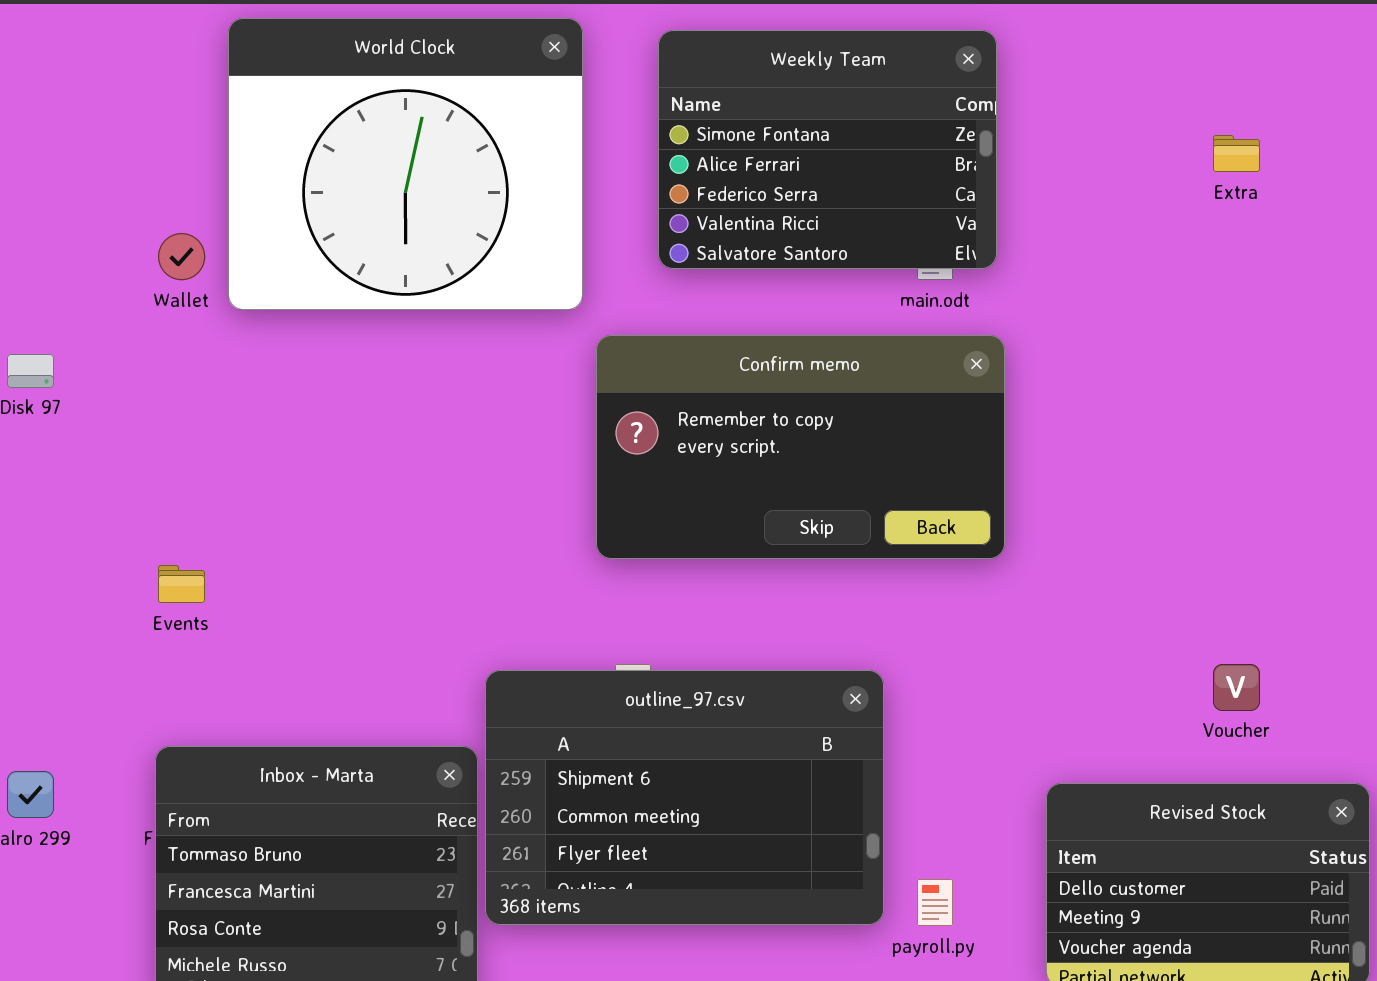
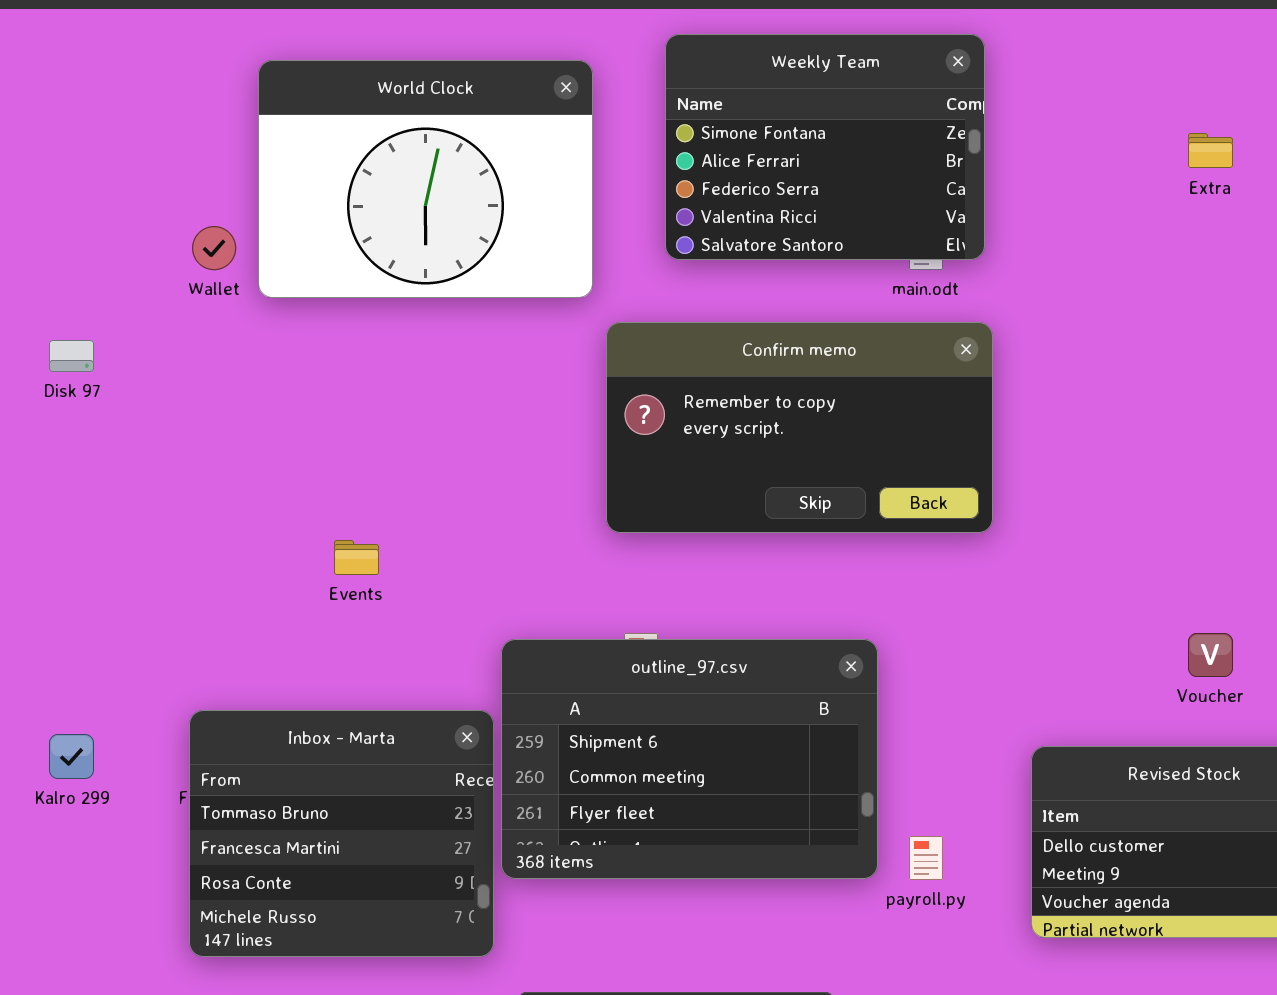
World Clock: [228,18,583,310] -> [258,60,593,298], resized
Events: [158,565,205,603] -> [334,540,379,575], moved

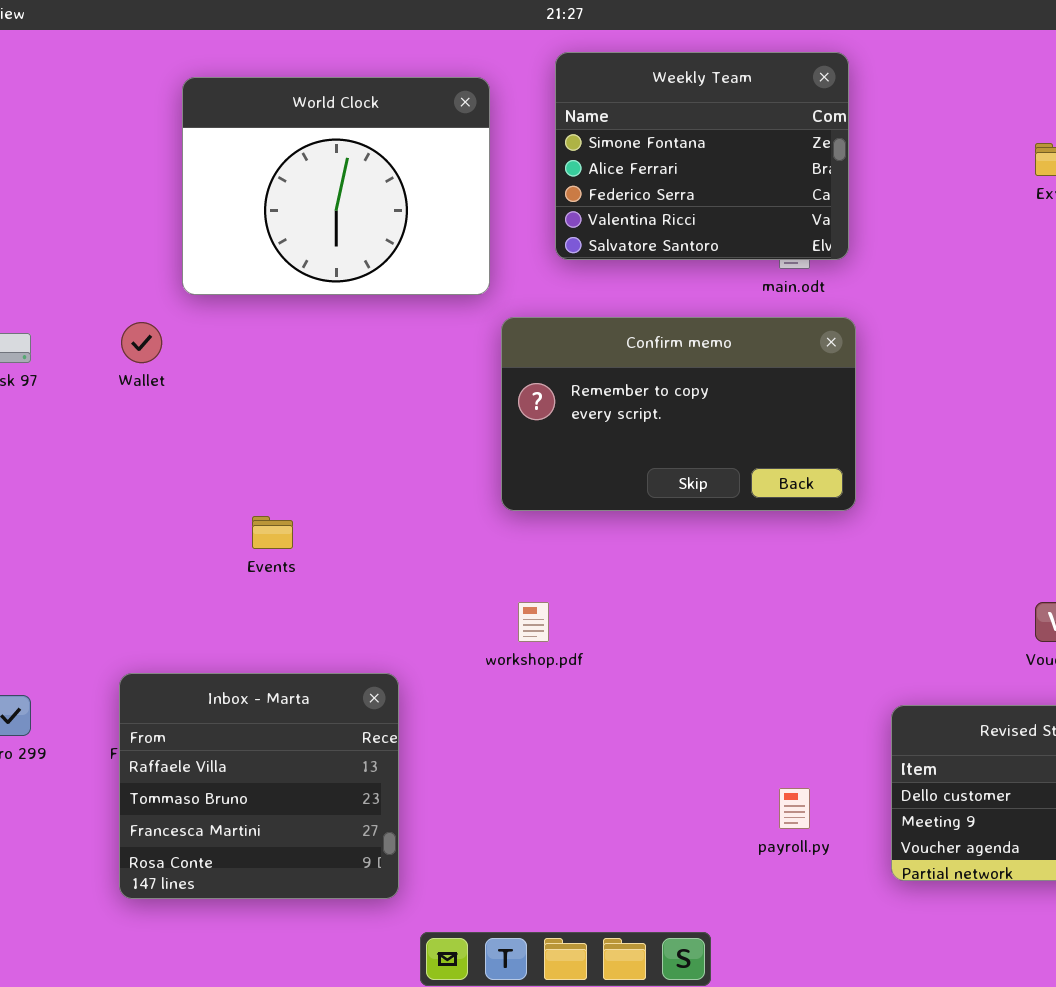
Wallet: [192,226,236,270] -> [121,322,162,363], moved
outline_97.csv: [501,639,878,879] -> none, closed
Inbox - Marta: [189,710,494,957] -> [119,673,399,899], scrolled up 1 row

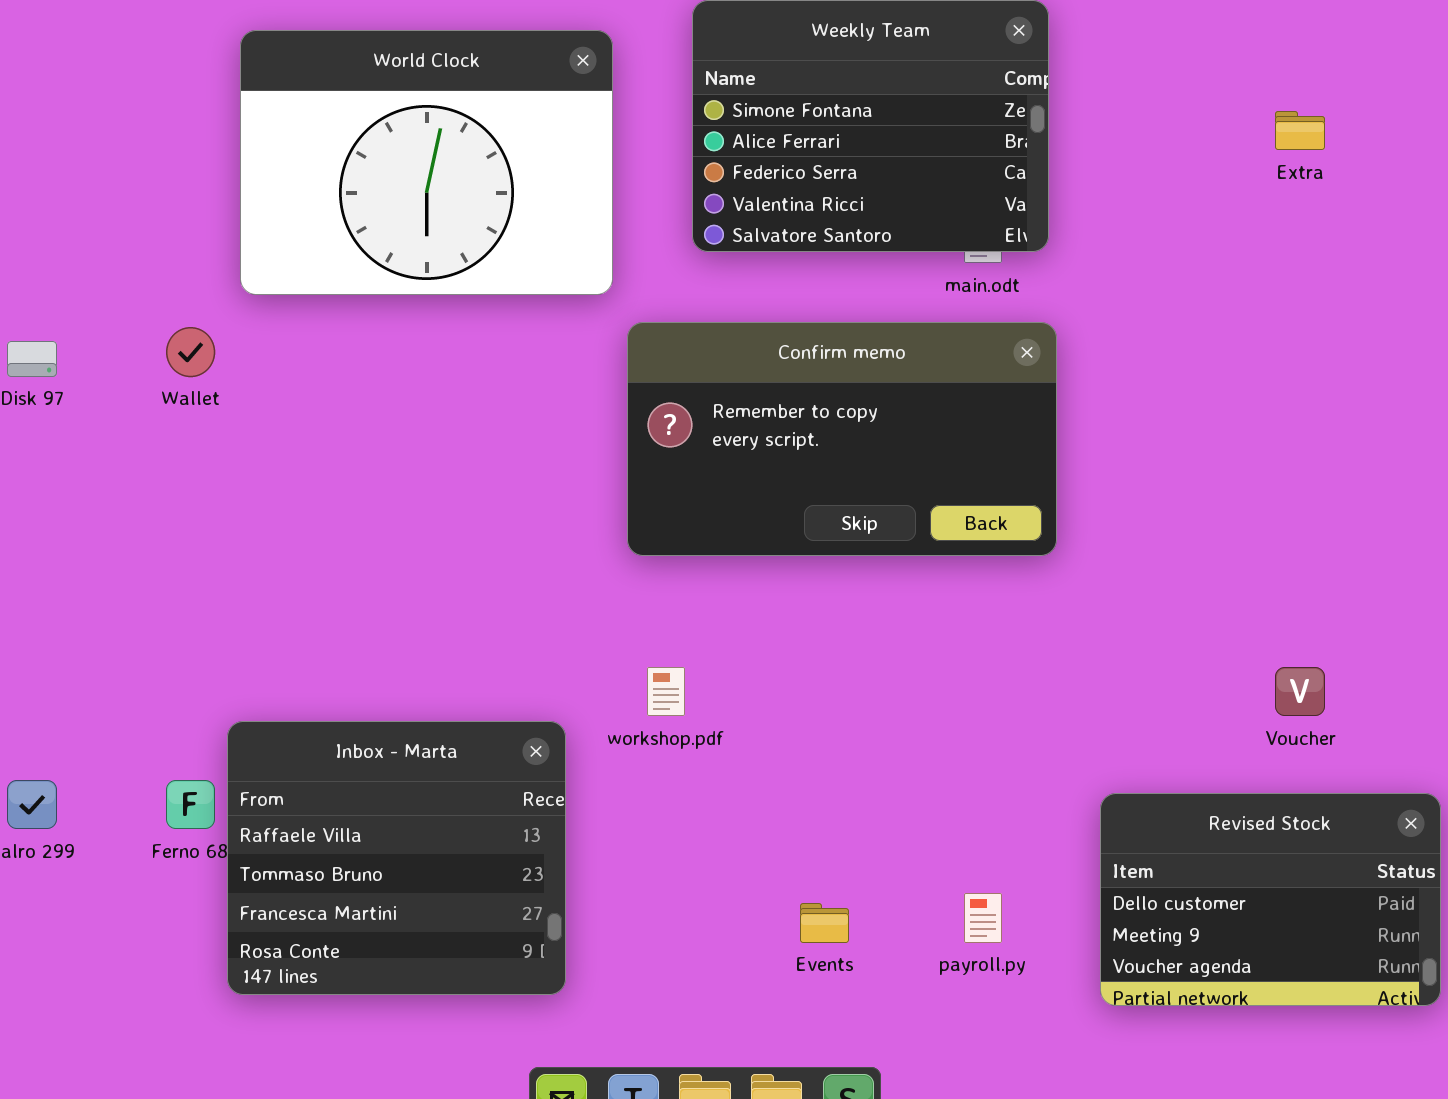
Events: [252,516,293,549] -> [800,903,849,943], moved
Inbox - Marta: [119,673,399,899] -> [227,721,566,995], moved

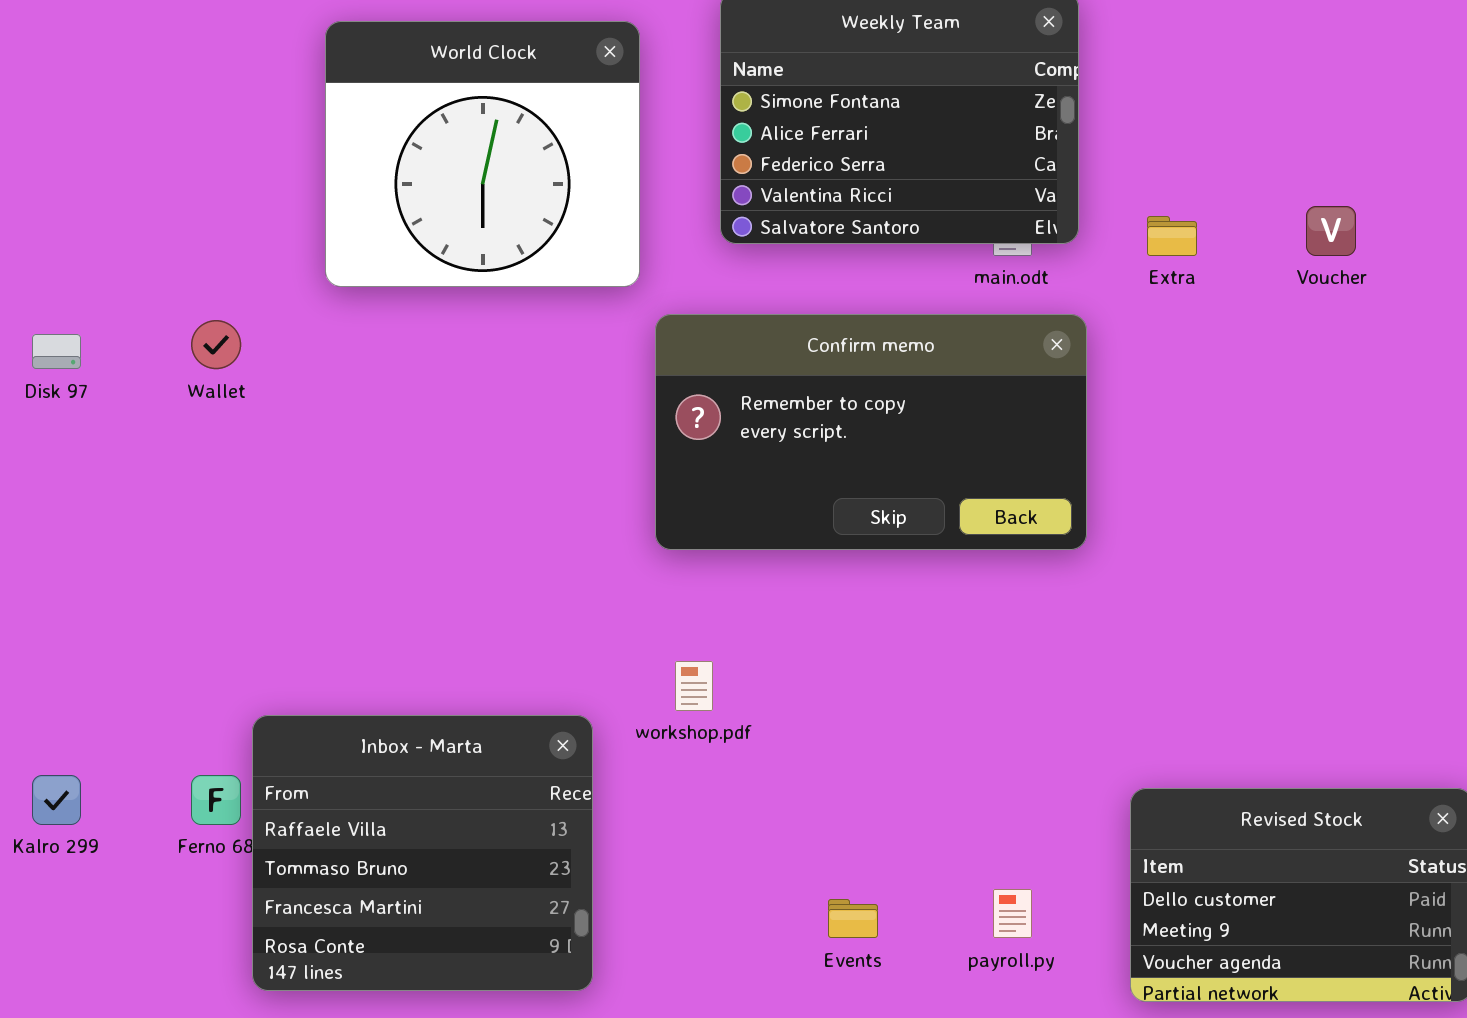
World Clock: [240,30,613,295] -> [325,21,640,287], resized
Extra: [1275,111,1325,150] -> [1147,216,1197,256], moved
Voucher: [1275,667,1325,716] -> [1306,206,1356,256], moved

